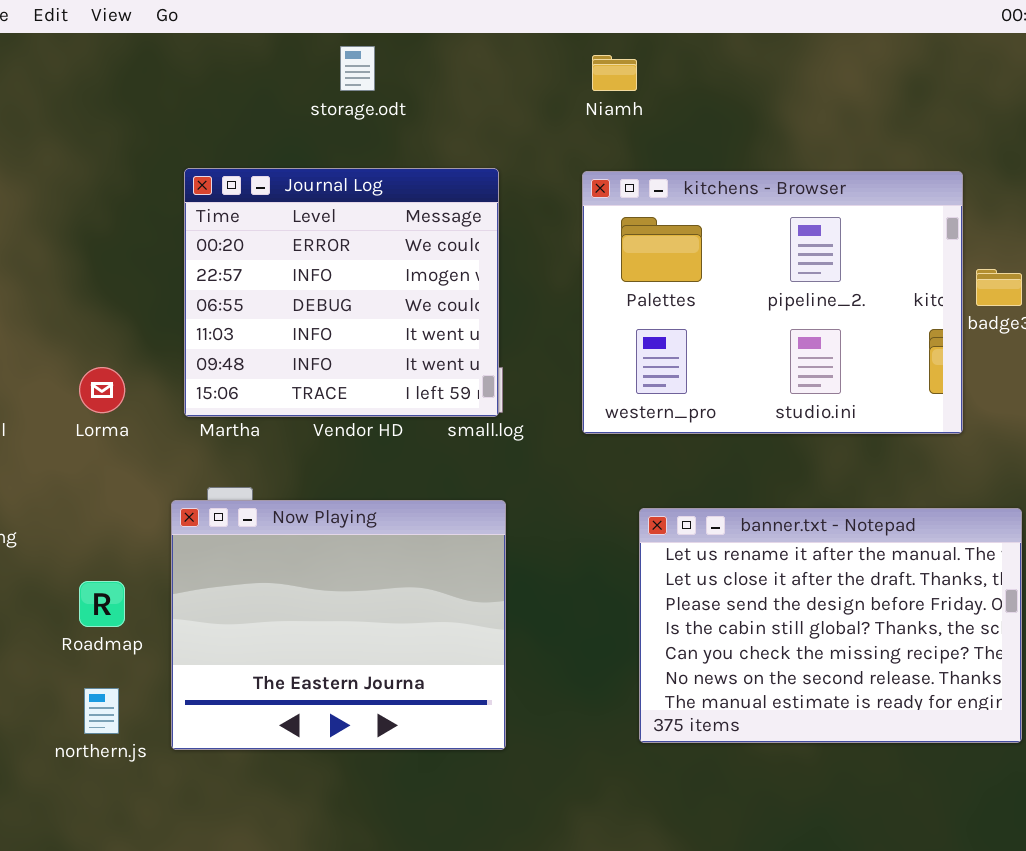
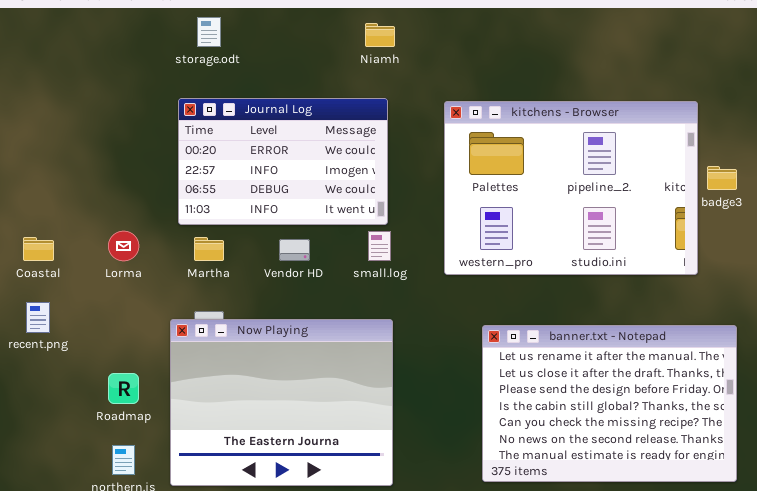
storage.odt: [340,46,375,91] -> [197,17,221,47], moved
Niamh: [592,55,637,91] -> [365,23,395,47], moved
Journal Log: [184,168,499,417] -> [178,98,388,225], resized

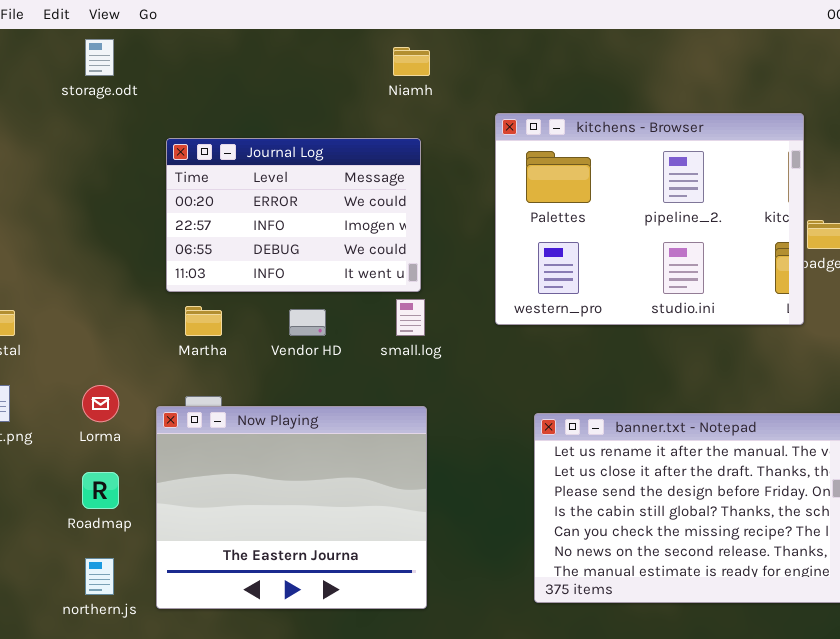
storage.odt: [197,17,221,47] -> [85,39,114,76], moved
kitchens - Browser: [444,101,698,275] -> [495,113,804,325], moved
Lorma: [108,231,139,261] -> [82,385,119,422], moved

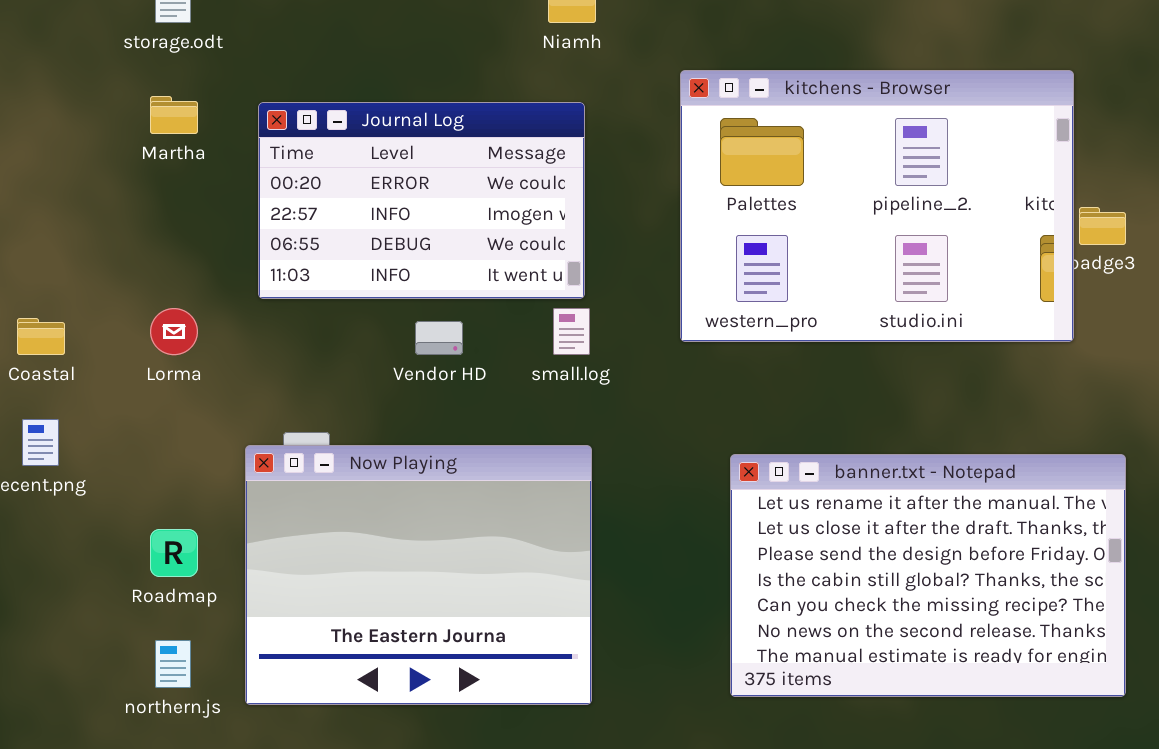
Martha: [185,306,222,336] -> [150,96,198,134], moved
Lorma: [82,385,119,422] -> [150,308,198,355], moved

